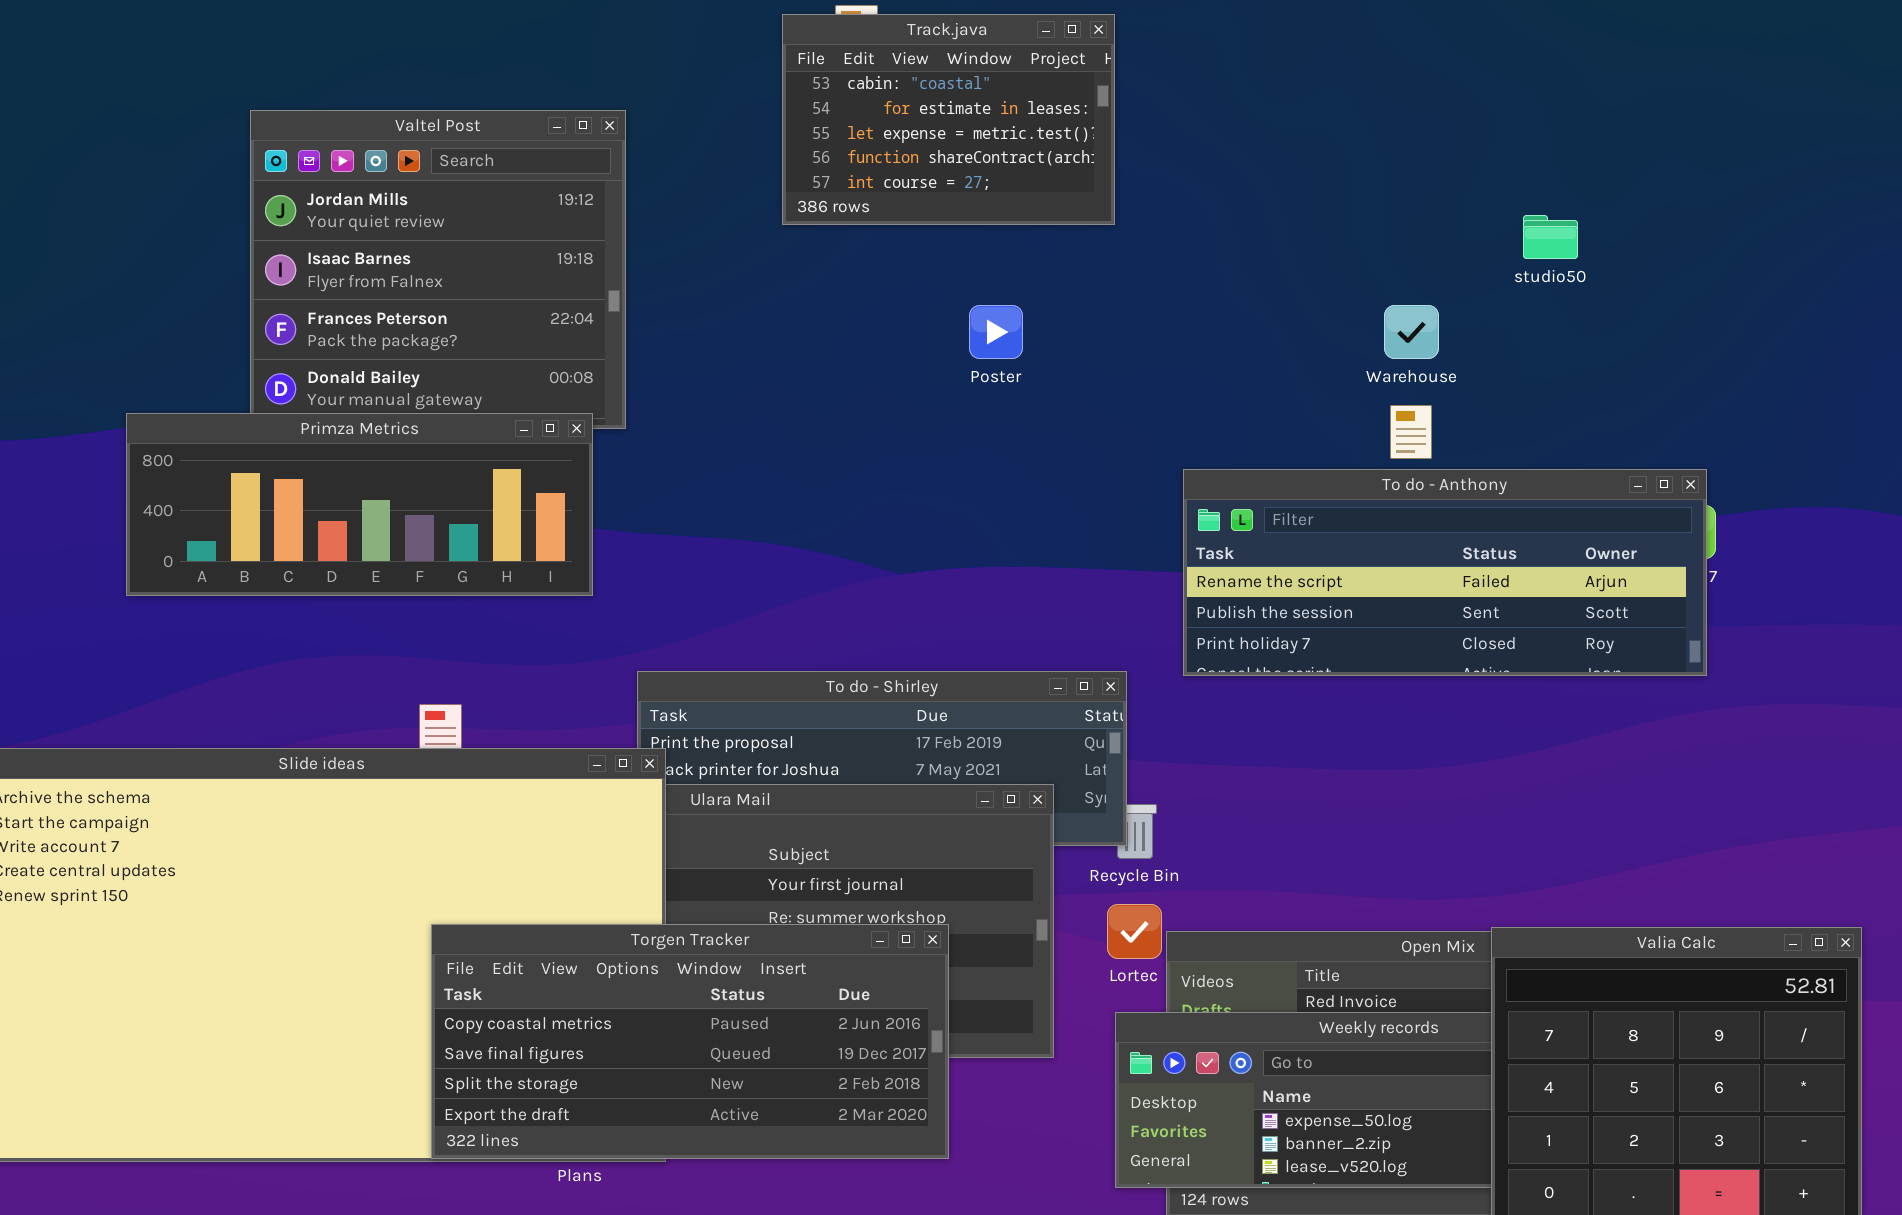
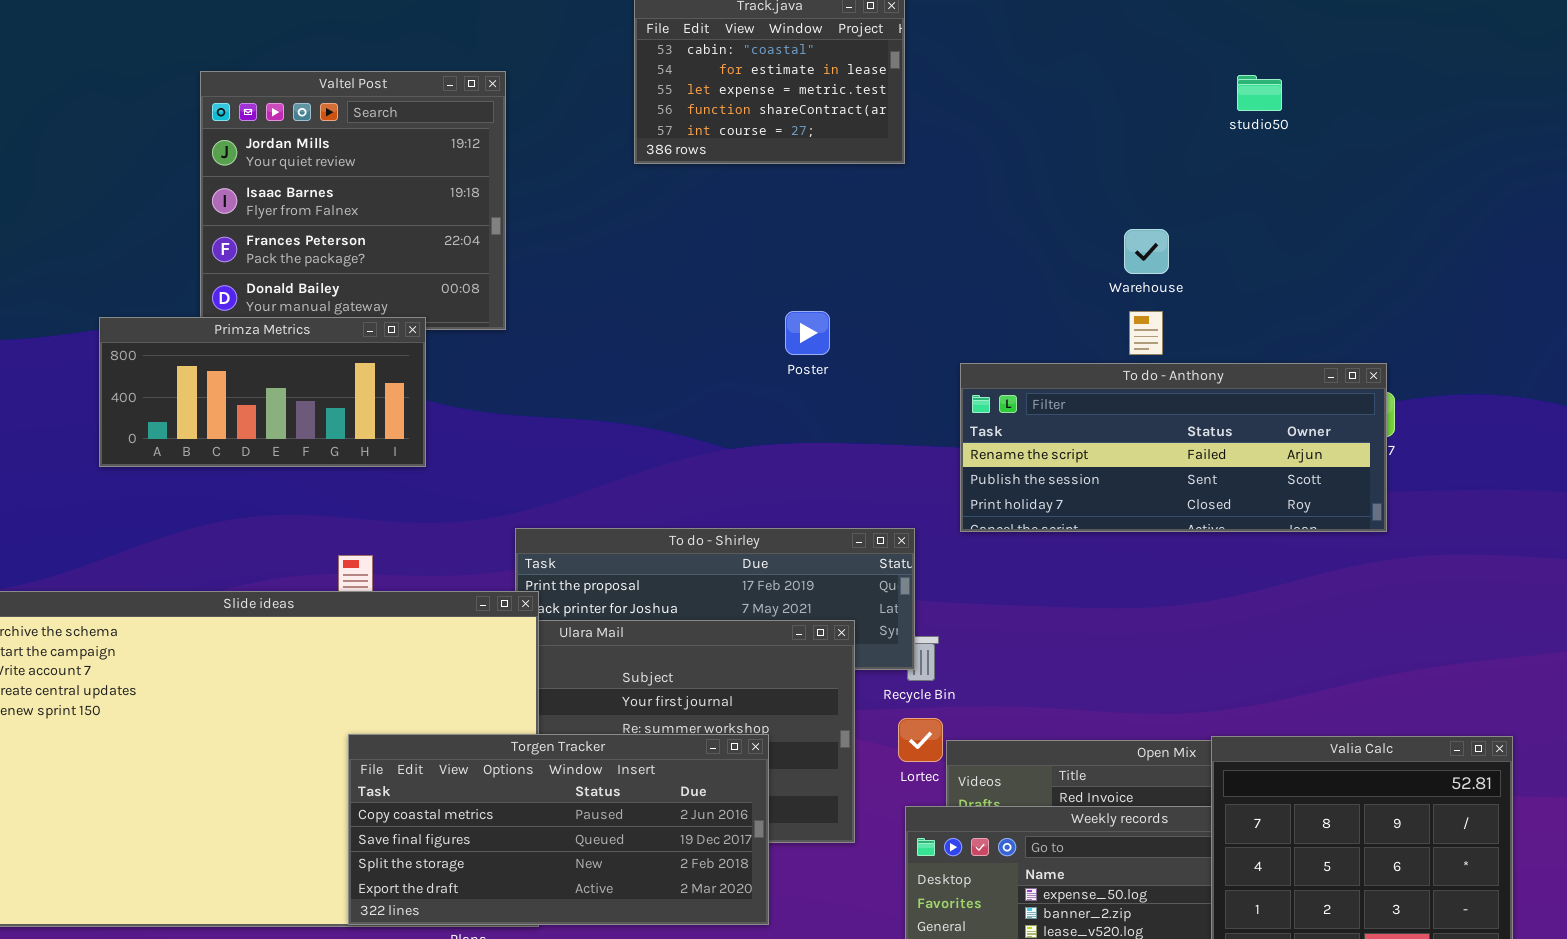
studio50: [1523,215,1578,259] -> [1237,75,1282,111], moved
Poster: [969,305,1023,359] -> [785,311,830,355], moved
Primza Metrics: [126,413,593,596] -> [99,317,426,467], resized

